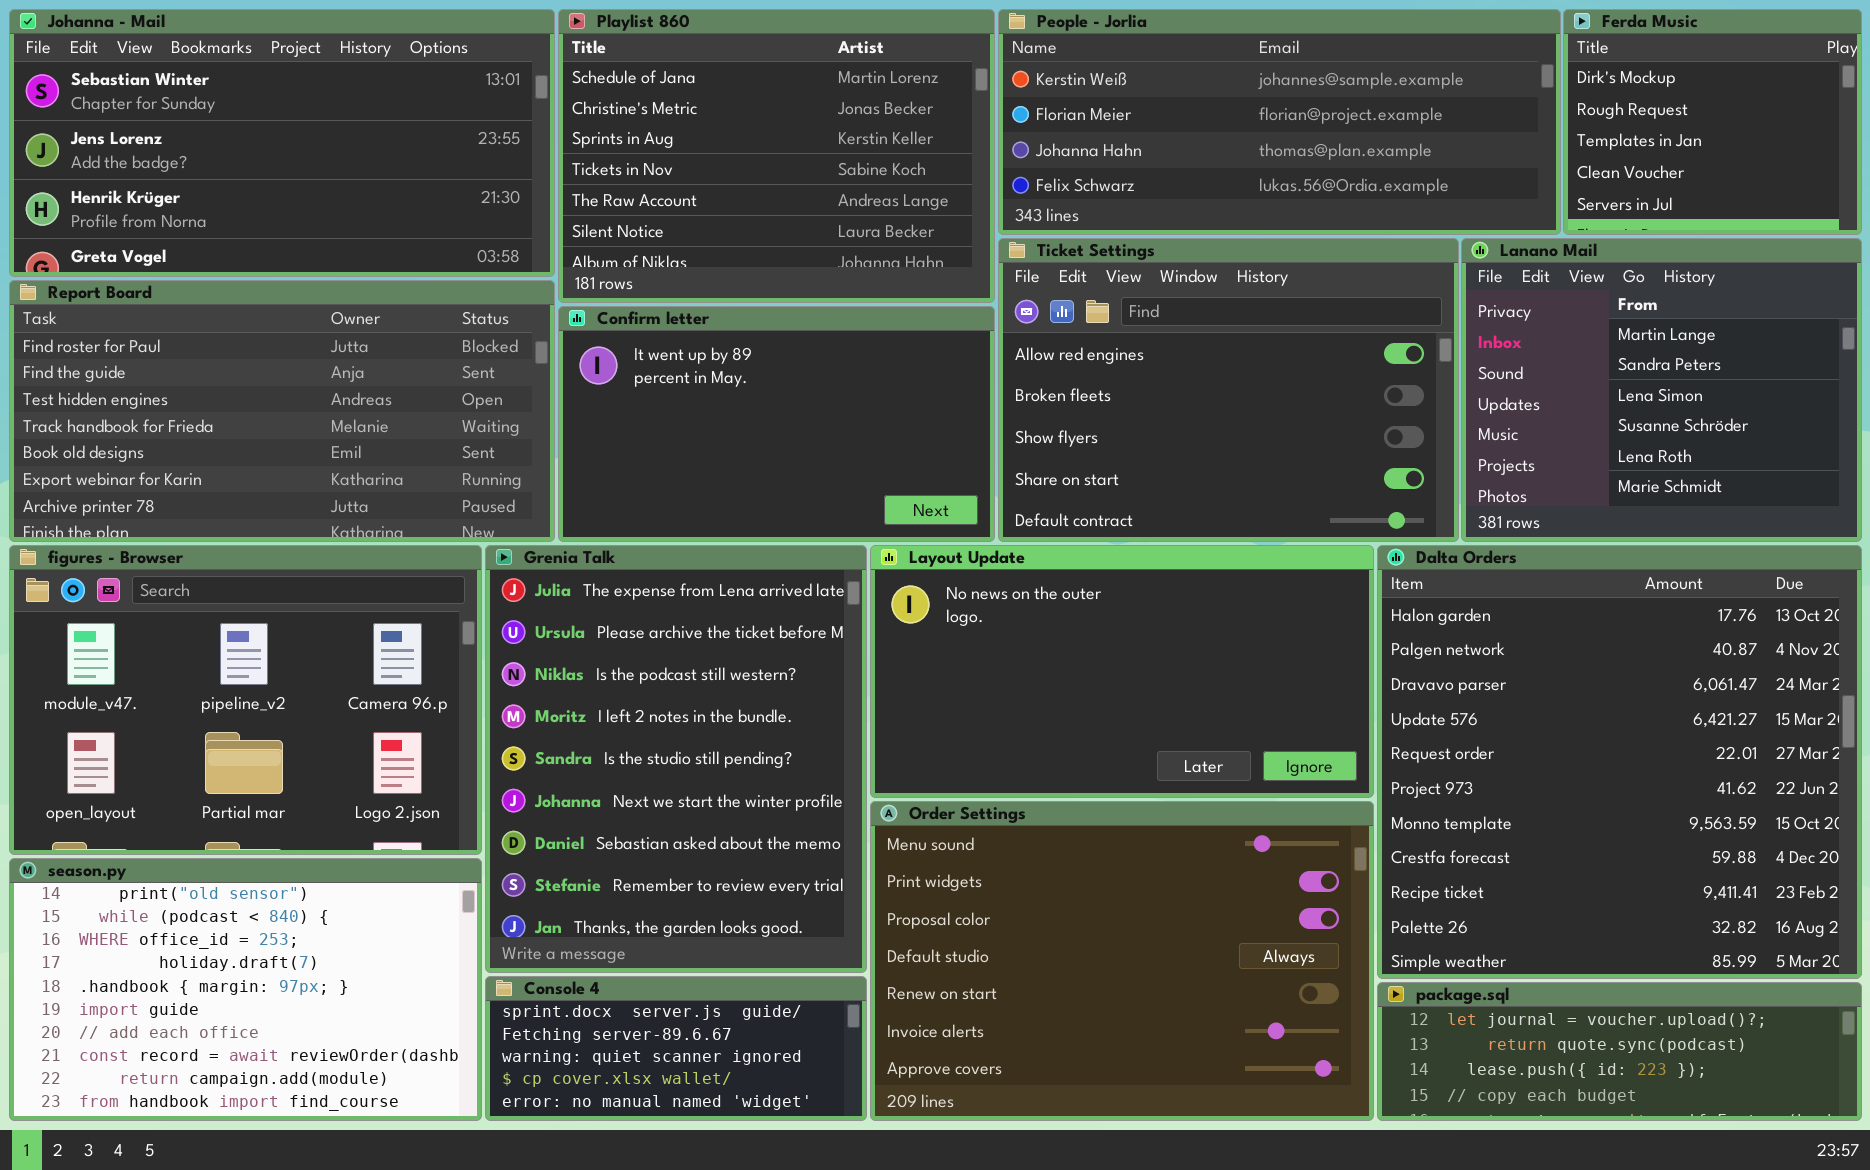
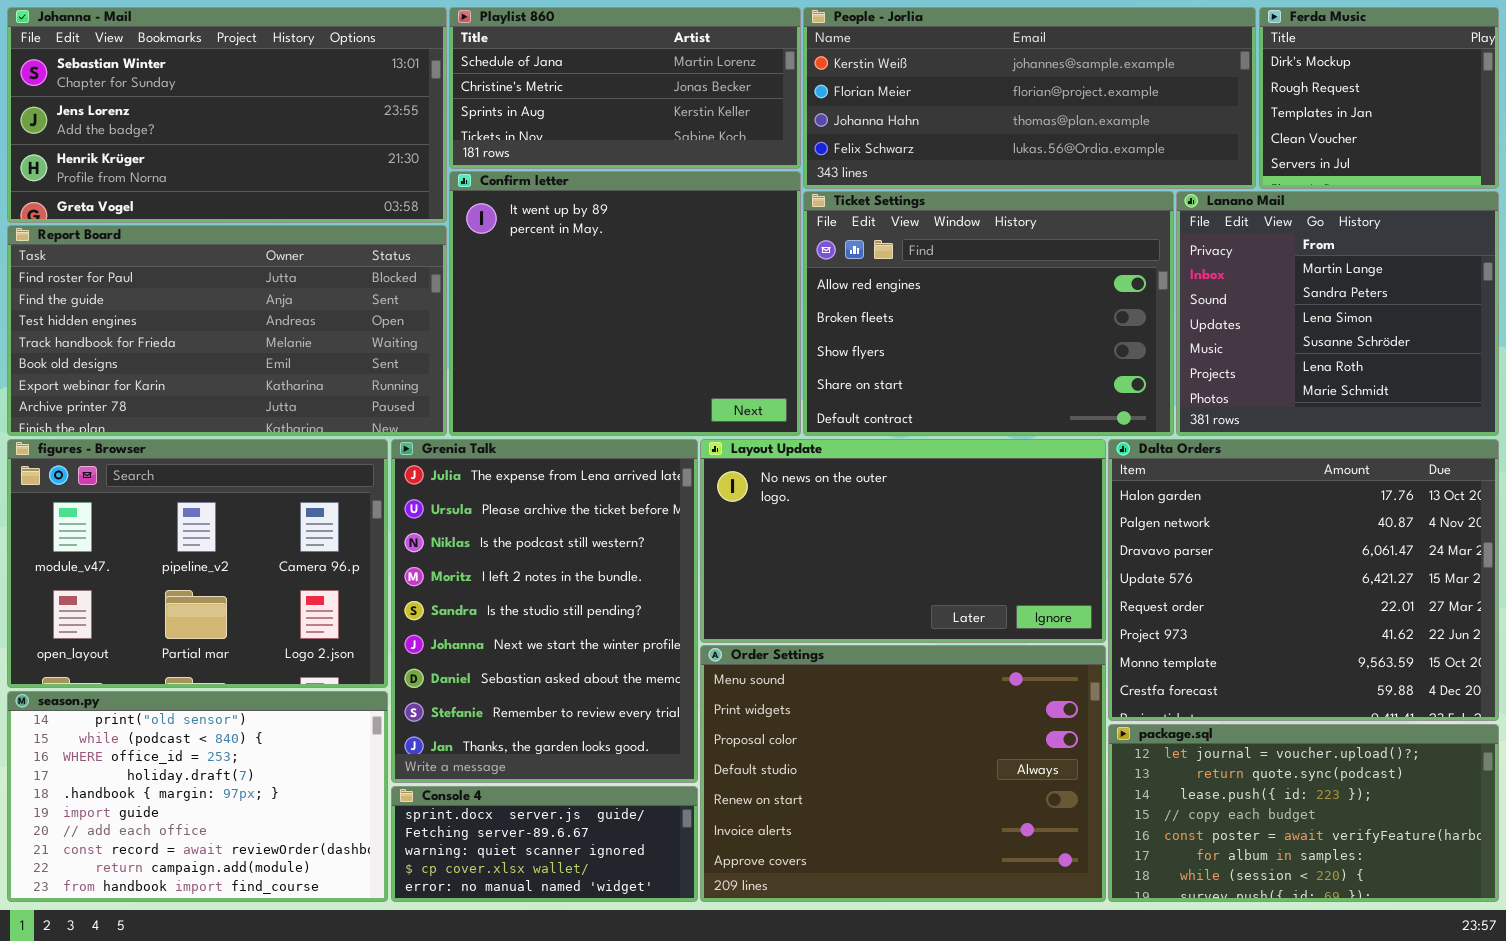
Playlist 860: [558,9,995,303] -> [449,7,801,169], resized
Confirm letter: [558,306,995,542] -> [449,171,801,436], resized
Dalta Orders: [1377,545,1862,979] -> [1108,439,1499,721], resized
package.sql: [1377,982,1862,1121] -> [1108,724,1499,902], resized

